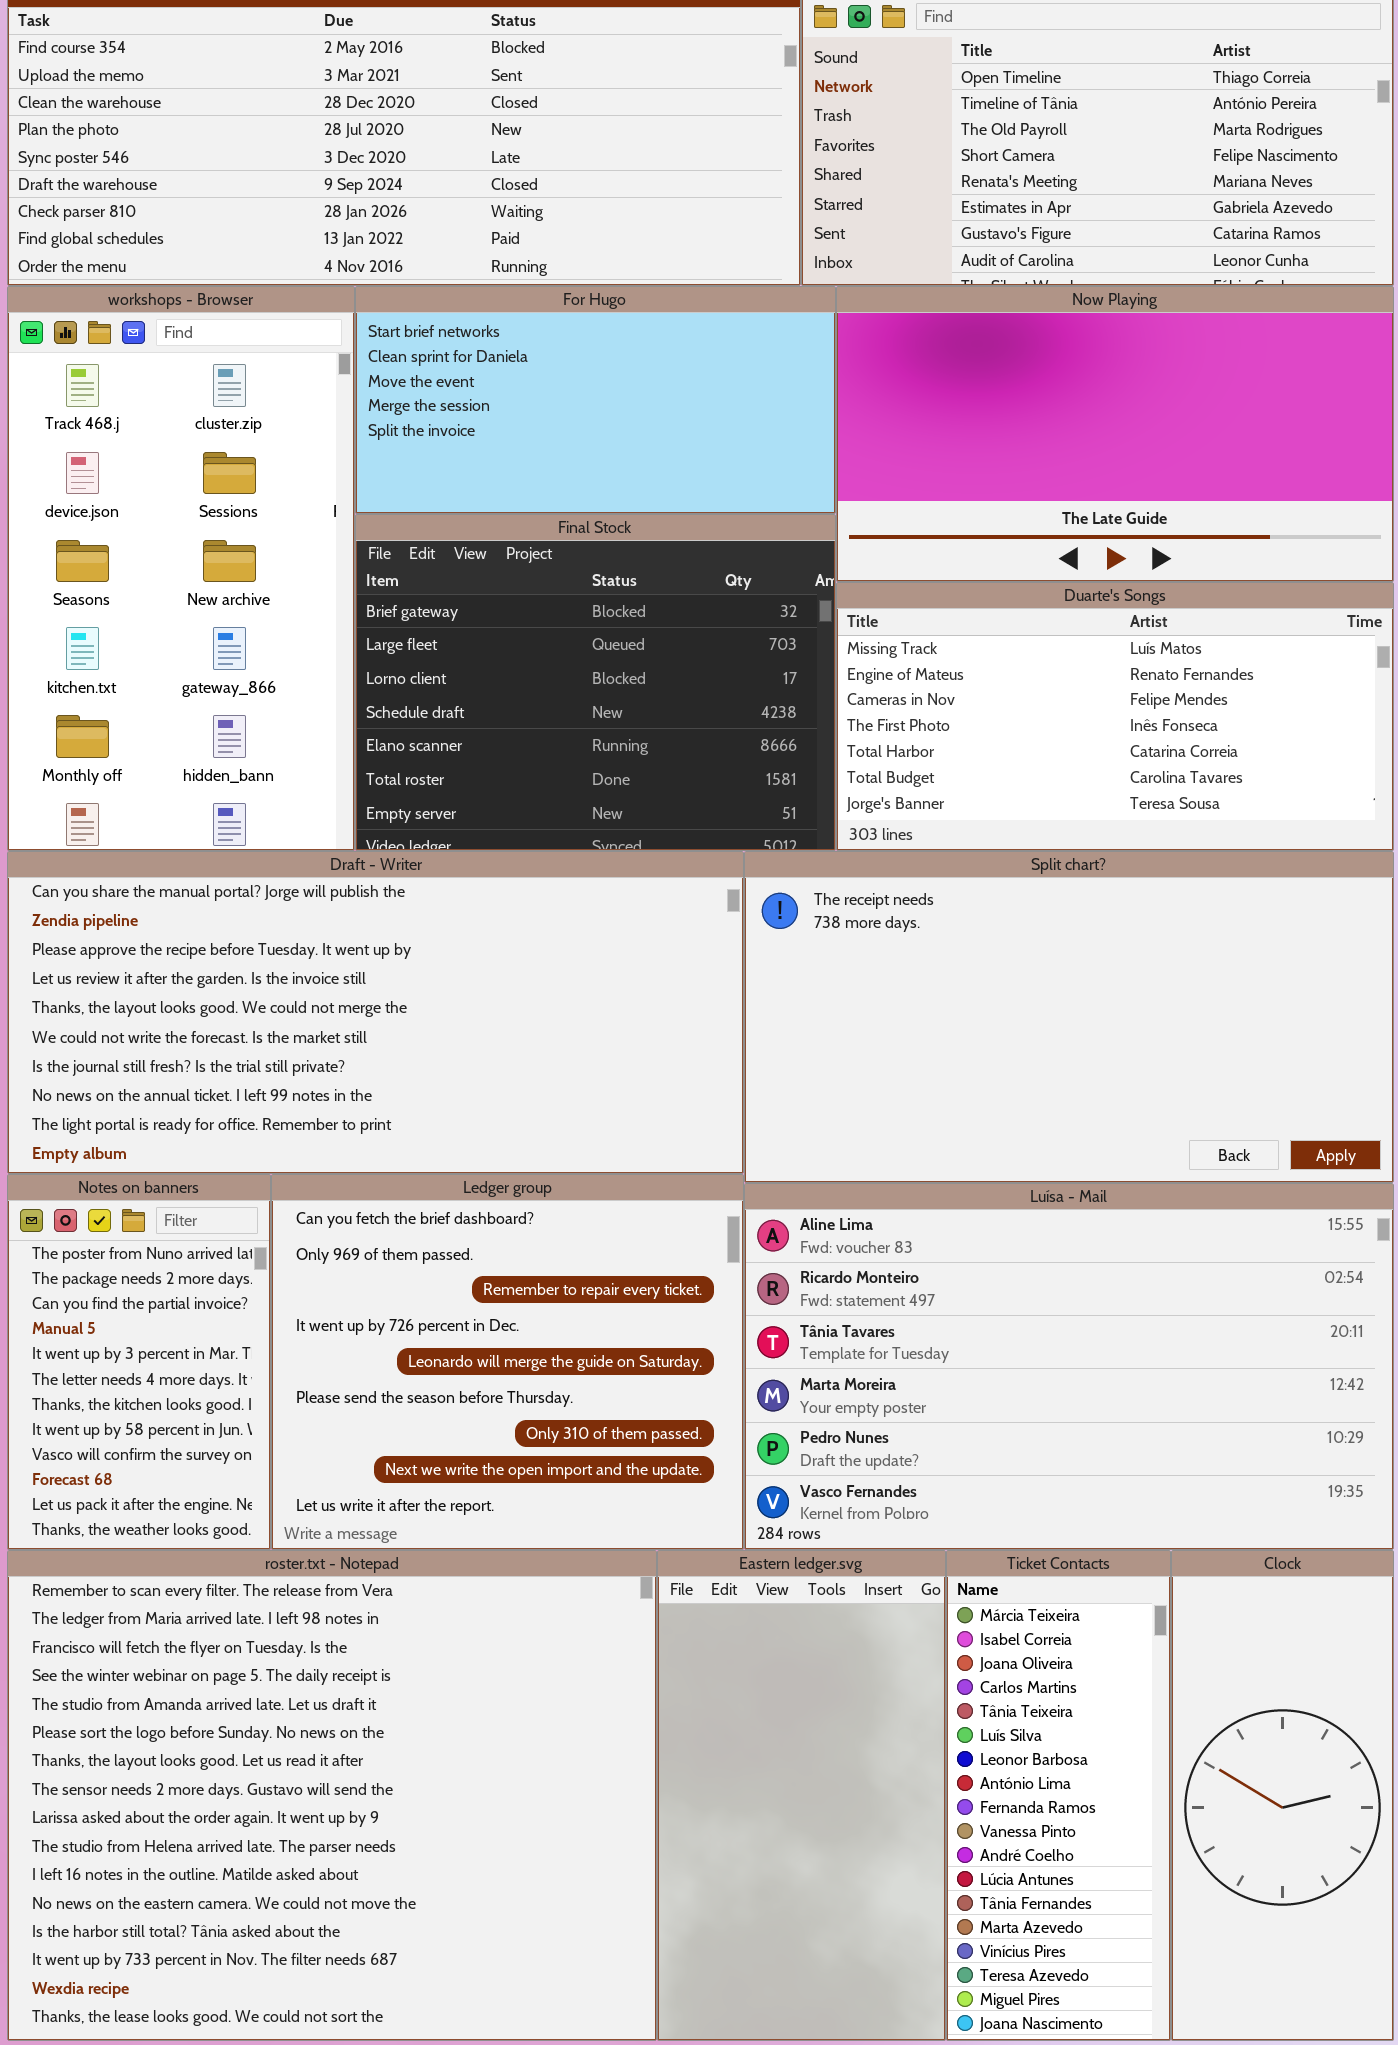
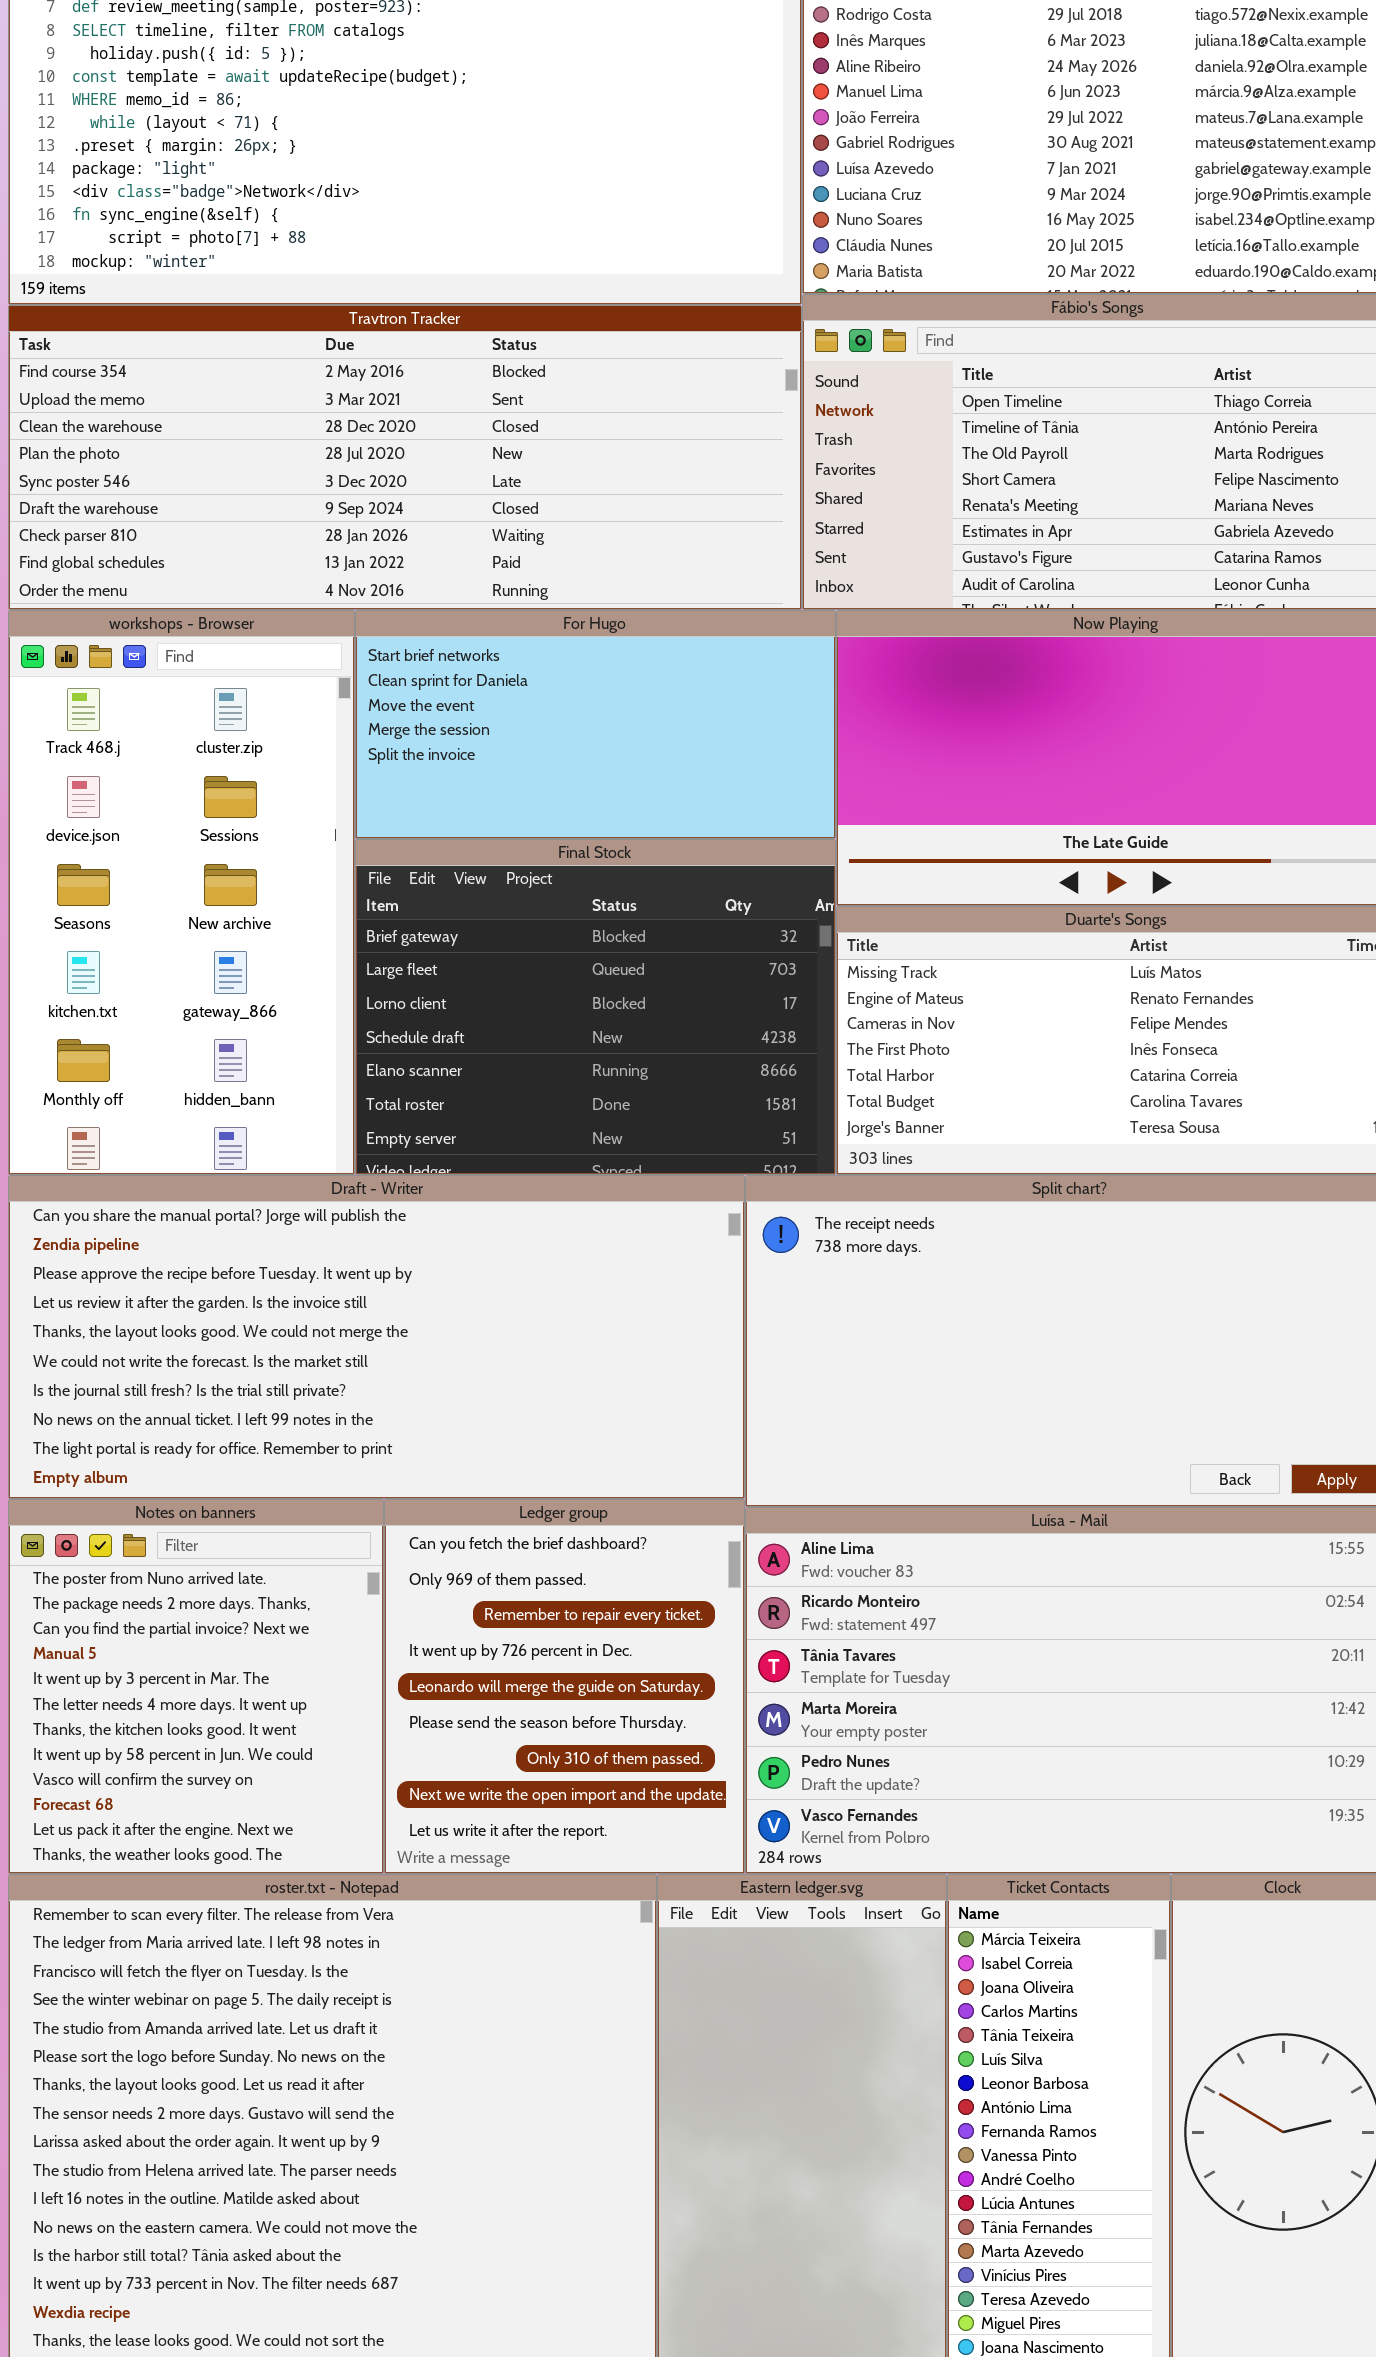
Notes on banners: [7,1174,271,1550] -> [8,1499,384,1874], resized
Ledger group: [271,1174,744,1550] -> [384,1499,745,1874], resized

